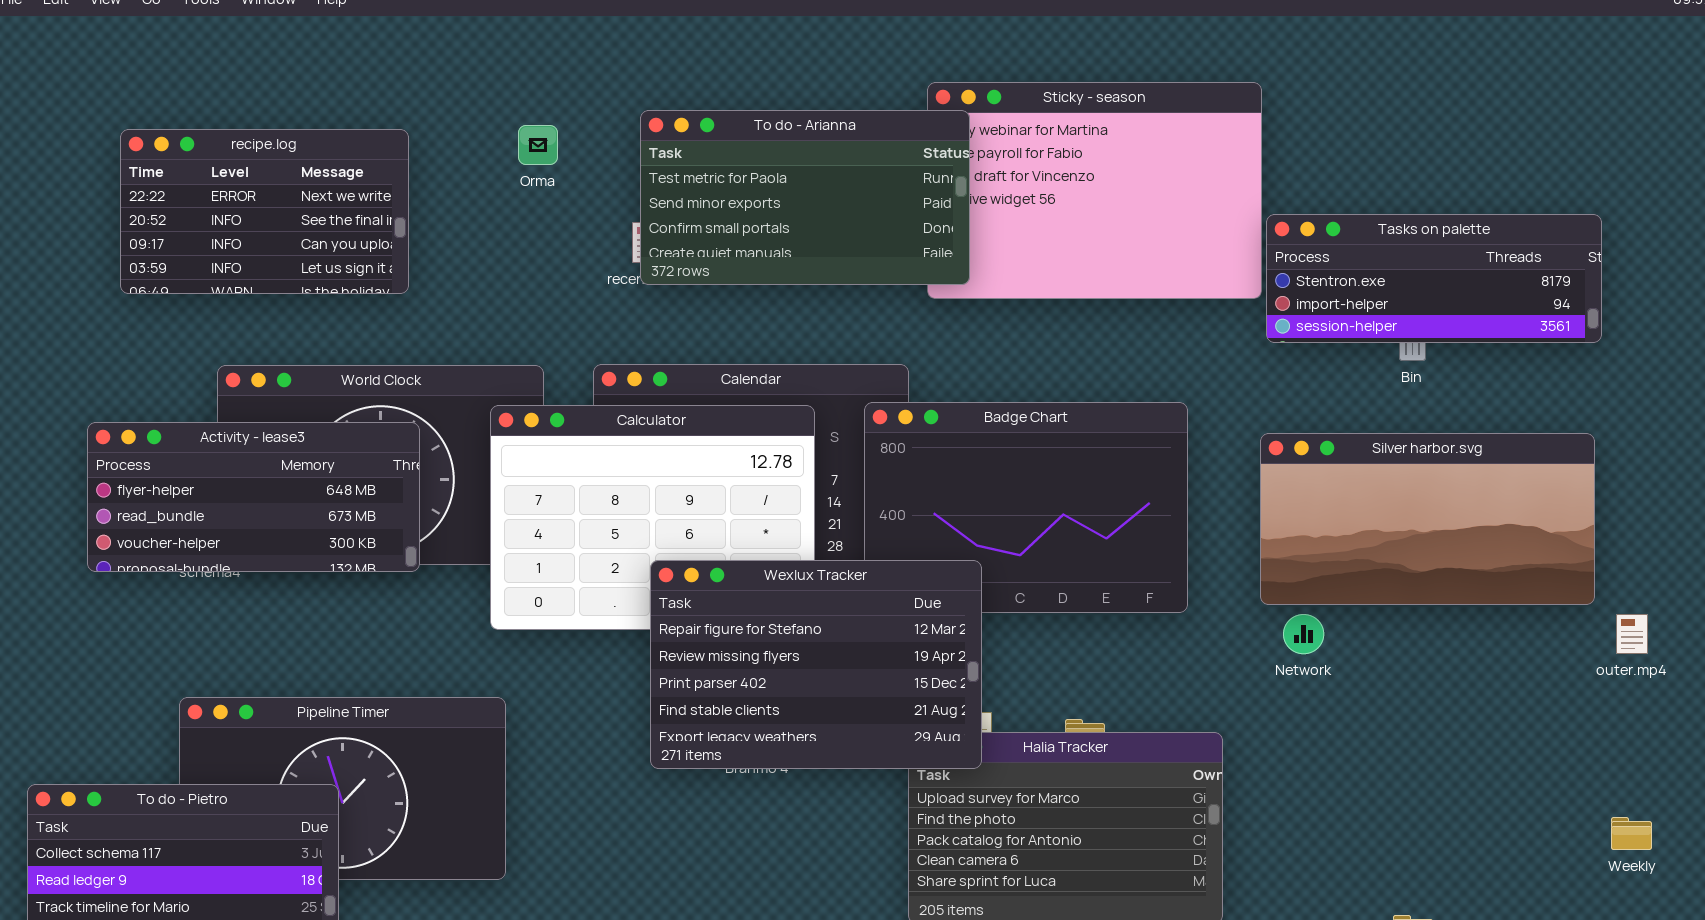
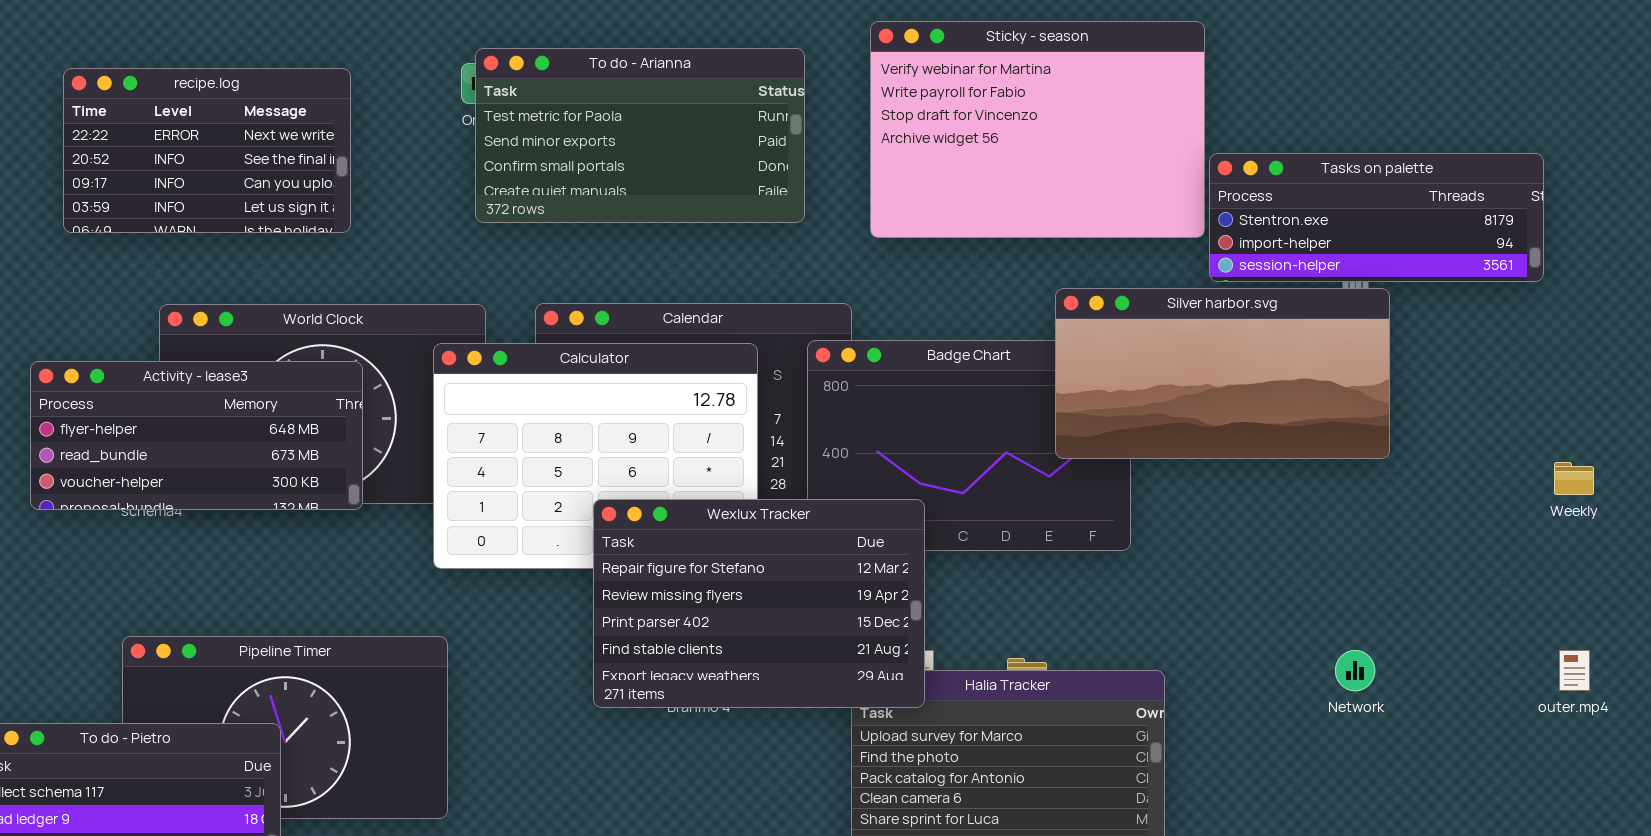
To do - Arianna: [640,110,970,285] -> [475,48,805,223], moved
Silver harbor.svg: [1260,433,1595,605] -> [1055,288,1390,459], moved
Network: [1283,614,1324,654] -> [1335,650,1375,691], moved
outer.mp4: [1616,614,1648,654] -> [1559,650,1590,691], moved
Weekly: [1611,817,1652,850] -> [1554,462,1594,495], moved

